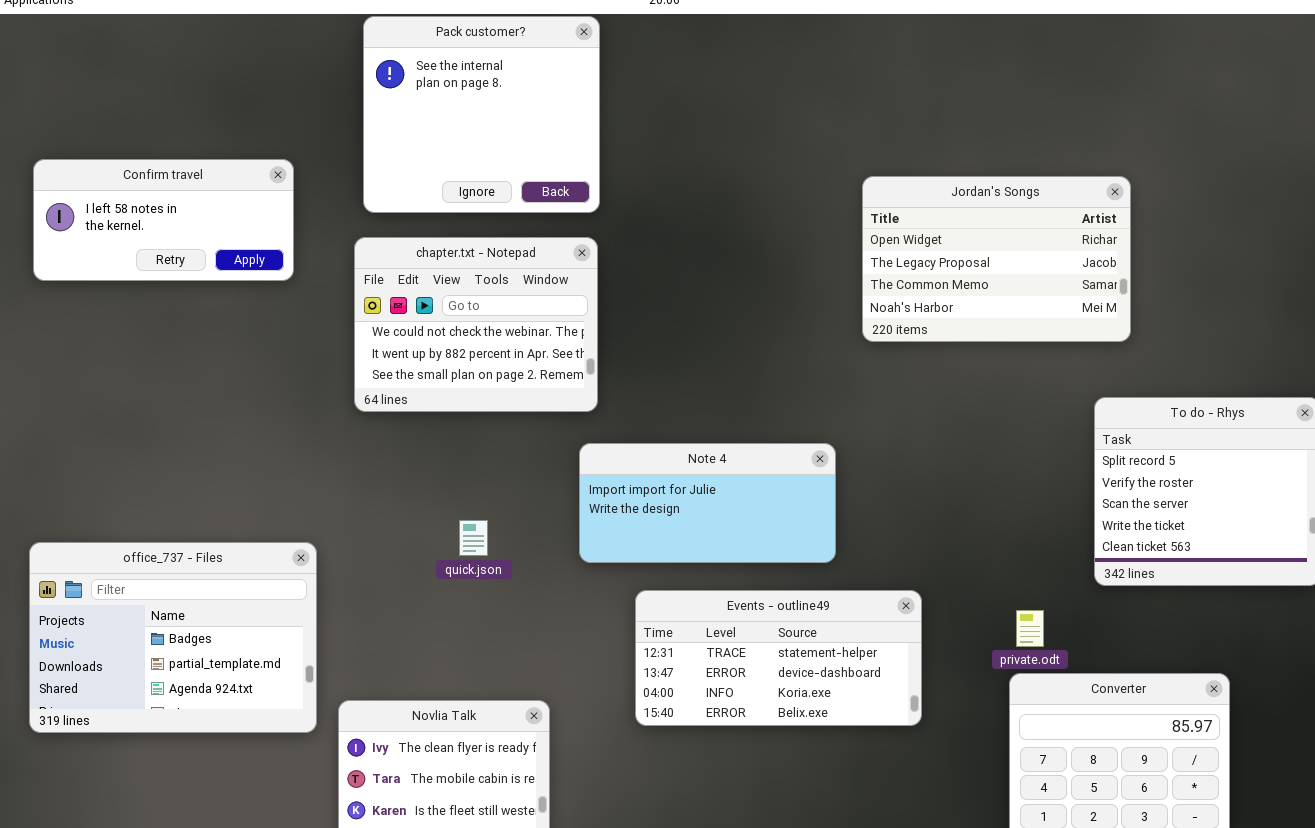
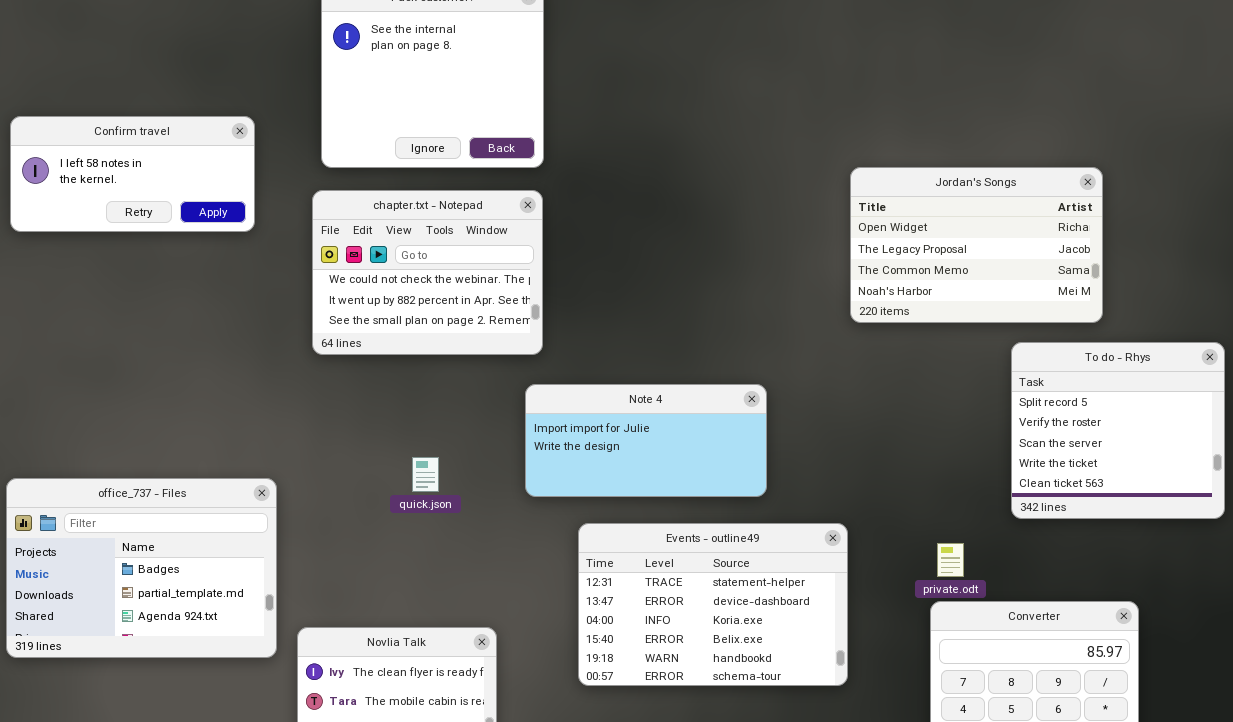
Jordan's Songs: [862,176,1131,342] -> [850,167,1103,323], moved
Events - outline49: [635,590,922,726] -> [578,523,848,686], resized

